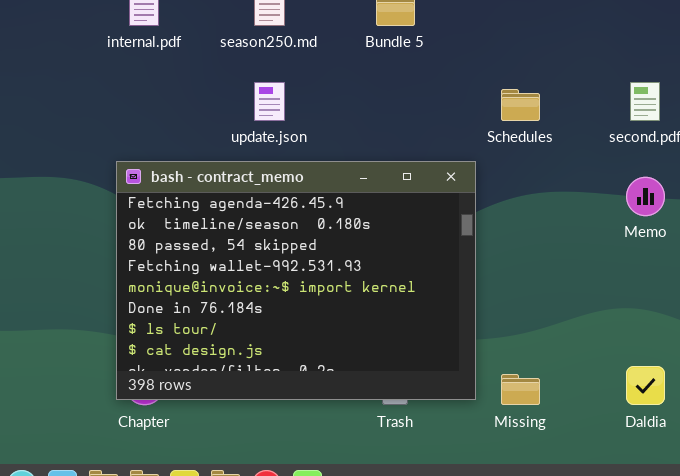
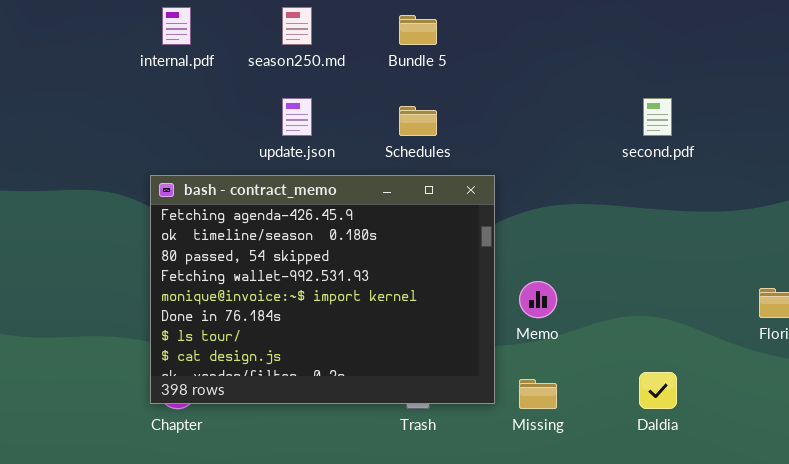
Schedules: [501,89,540,121] -> [399,106,437,136], moved
Memo: [626,177,665,216] -> [519,281,557,318], moved

